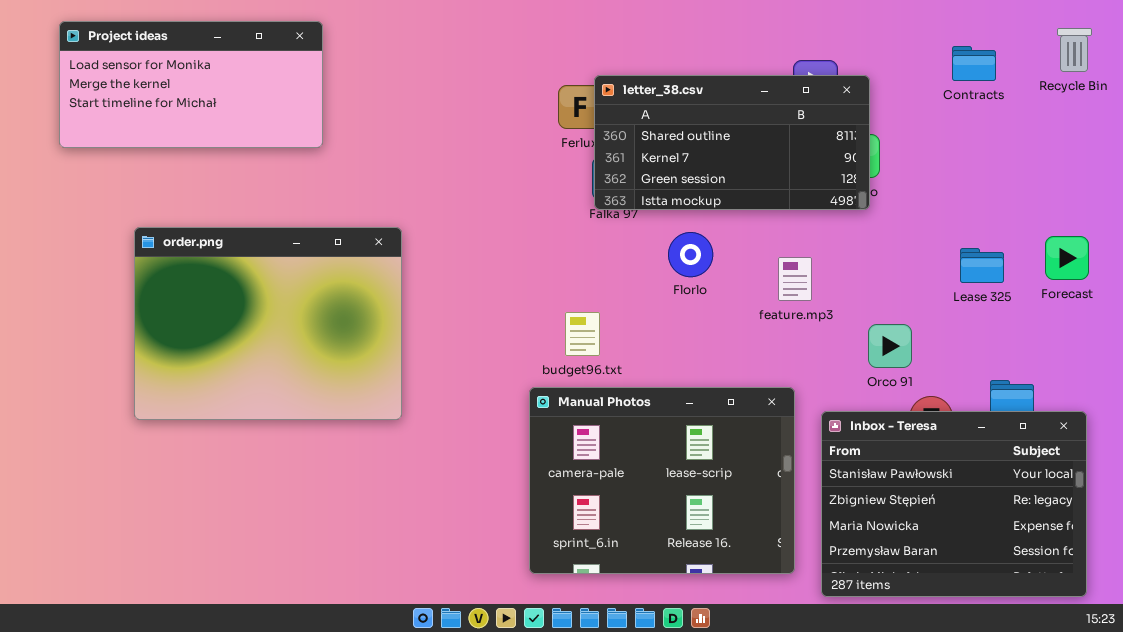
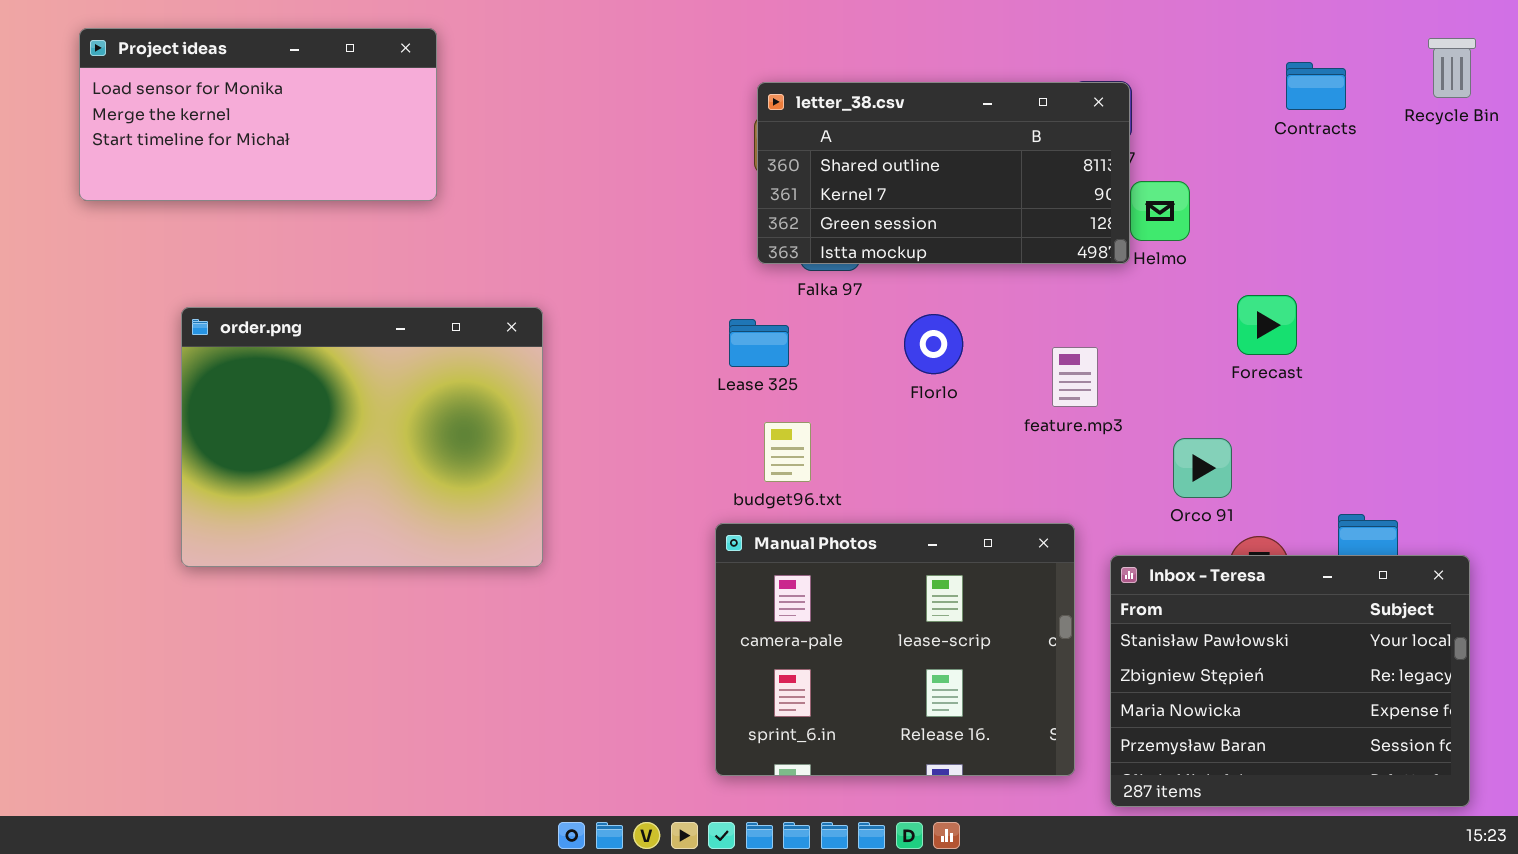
letter_38.csv: [594,75,870,210] -> [757,82,1130,264], moved
Forecast: [1045,236,1089,280] -> [1237,295,1297,355], moved
Lease 325: [960,248,1004,283] -> [729,319,789,367], moved

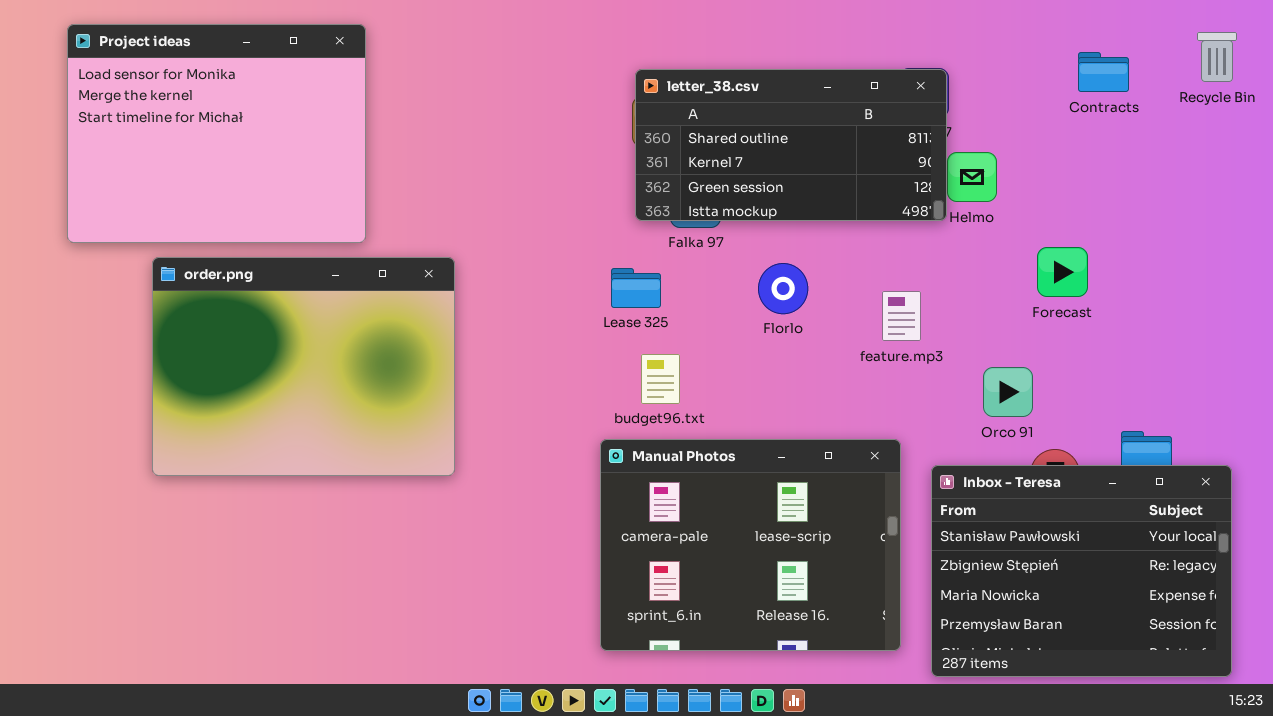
Project ideas: [79,28,437,201] -> [67,24,366,243], resized

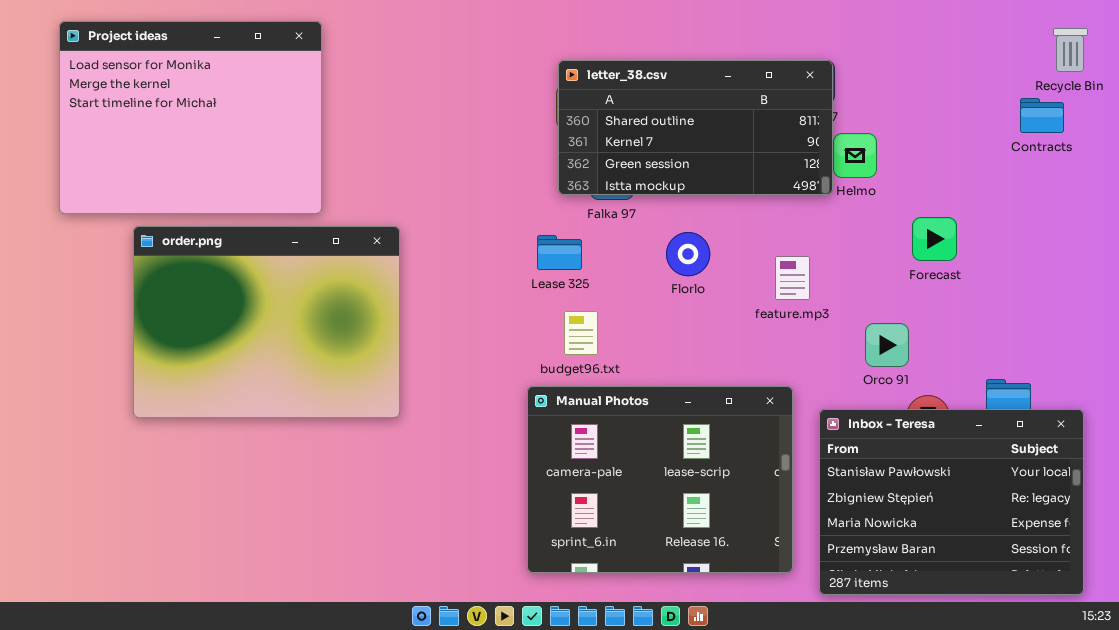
Contracts: [1078,52,1129,92] -> [1020,98,1064,133], moved

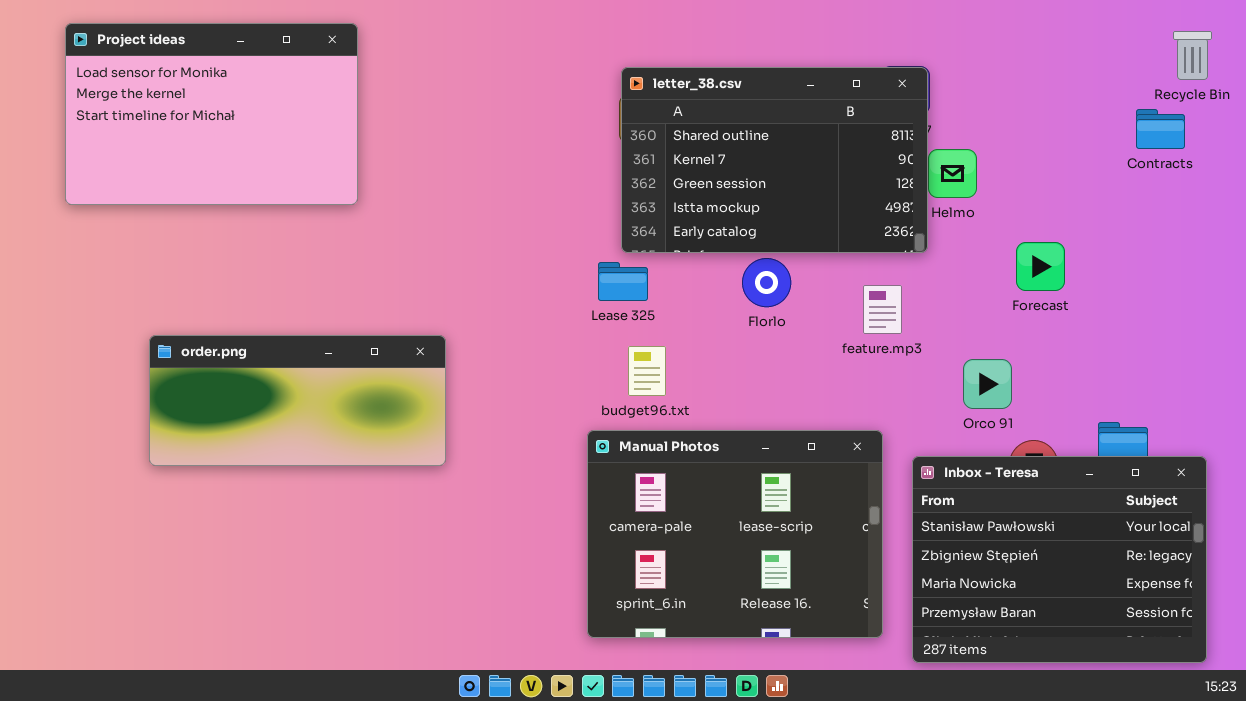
Project ideas: [59,21,322,214] -> [65,23,358,205], resized
letter_38.csv: [558,60,833,195] -> [621,67,928,253], resized
order.png: [133,226,400,418] -> [149,335,446,466], resized

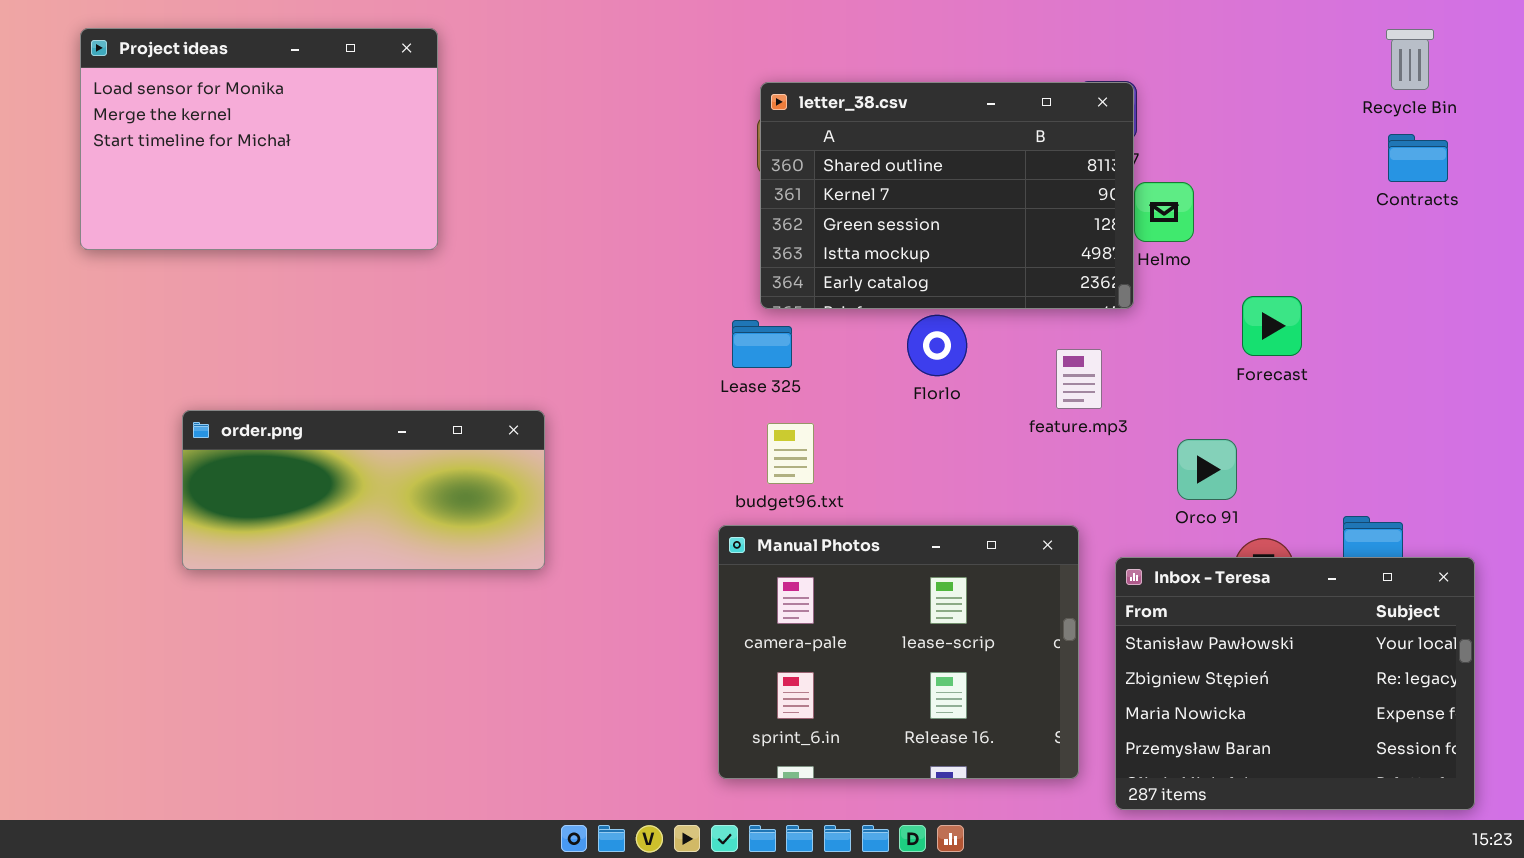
Recycle Bin: [1173,31,1212,80] -> [1386,29,1434,90], moved

